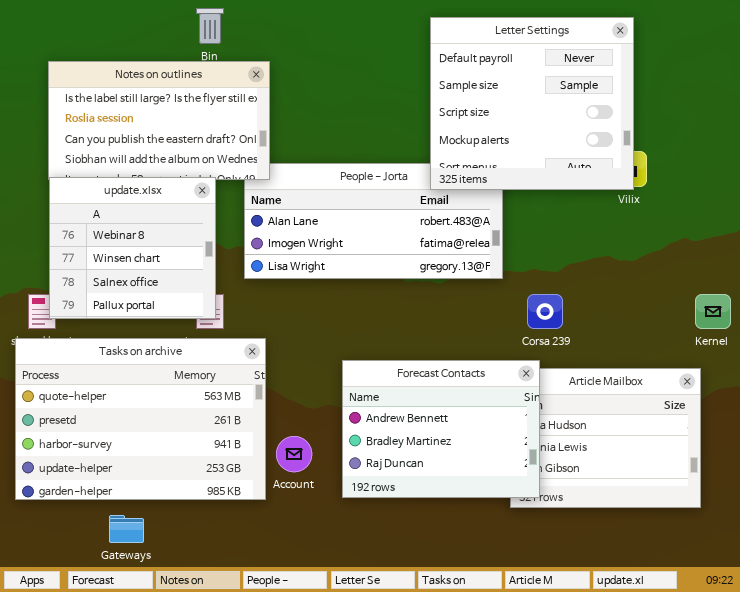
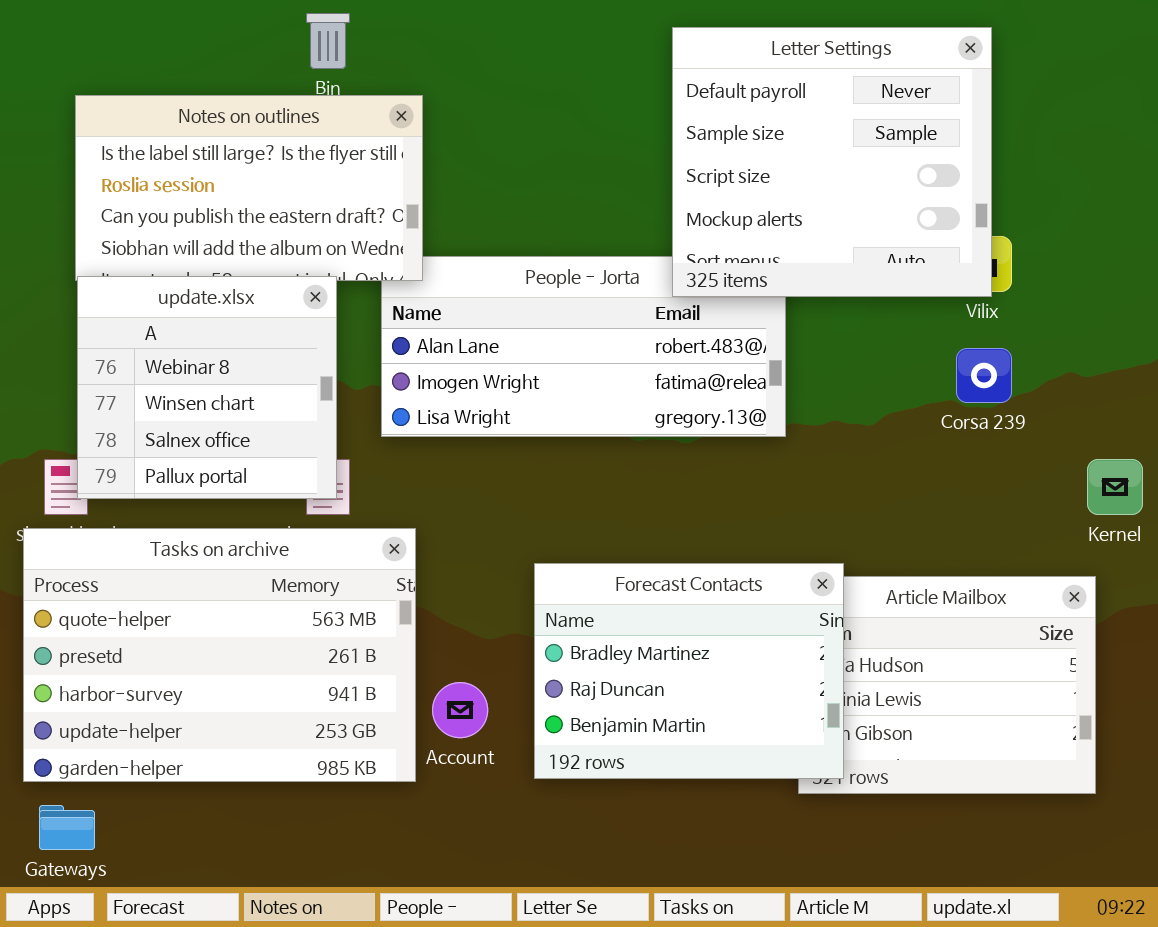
Corsa 239: [527,294,563,329] -> [956,348,1012,403], moved
Forecast Contacts: [342,360,540,498] -> [534,563,844,779], scrolled down 1 row
Gateways: [109,515,144,543] -> [39,805,95,850], moved

